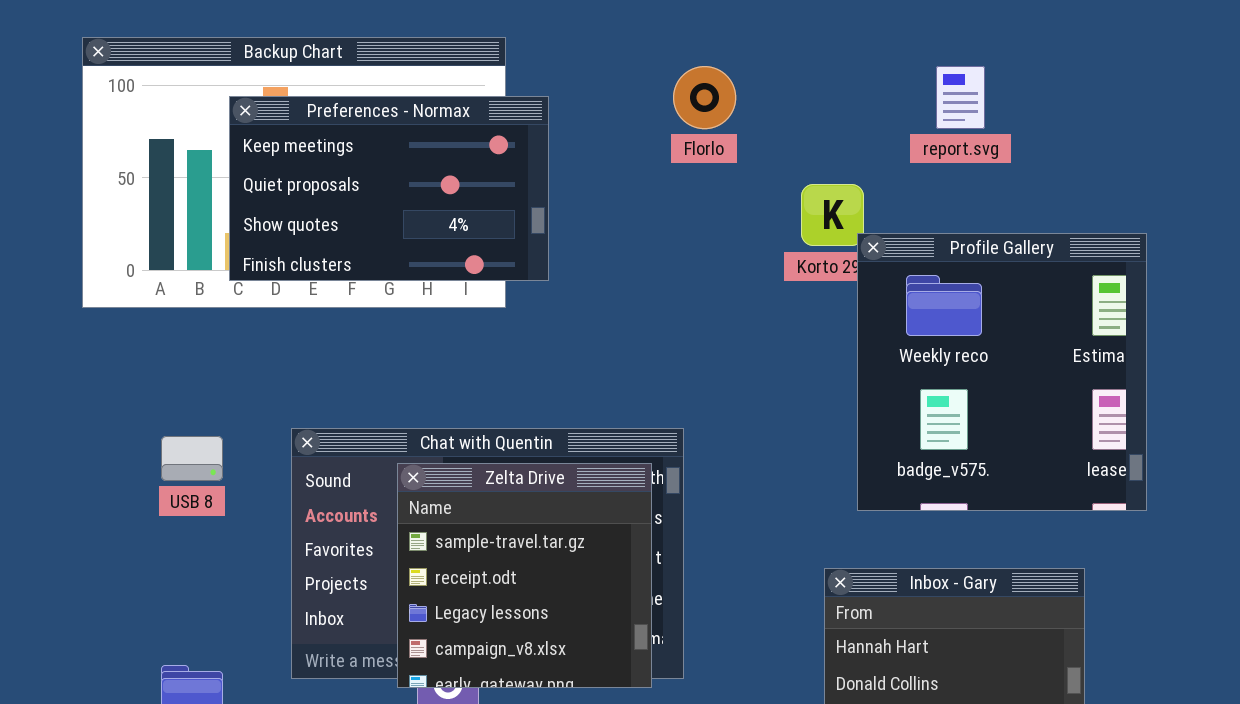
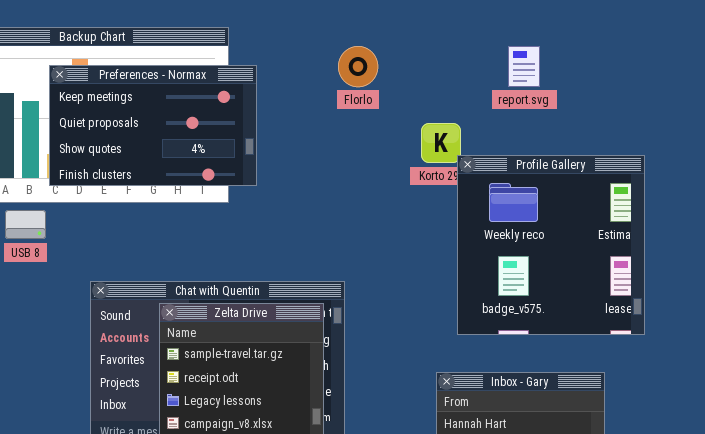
USB 8: [161,436,223,481] -> [5,210,46,239], moved

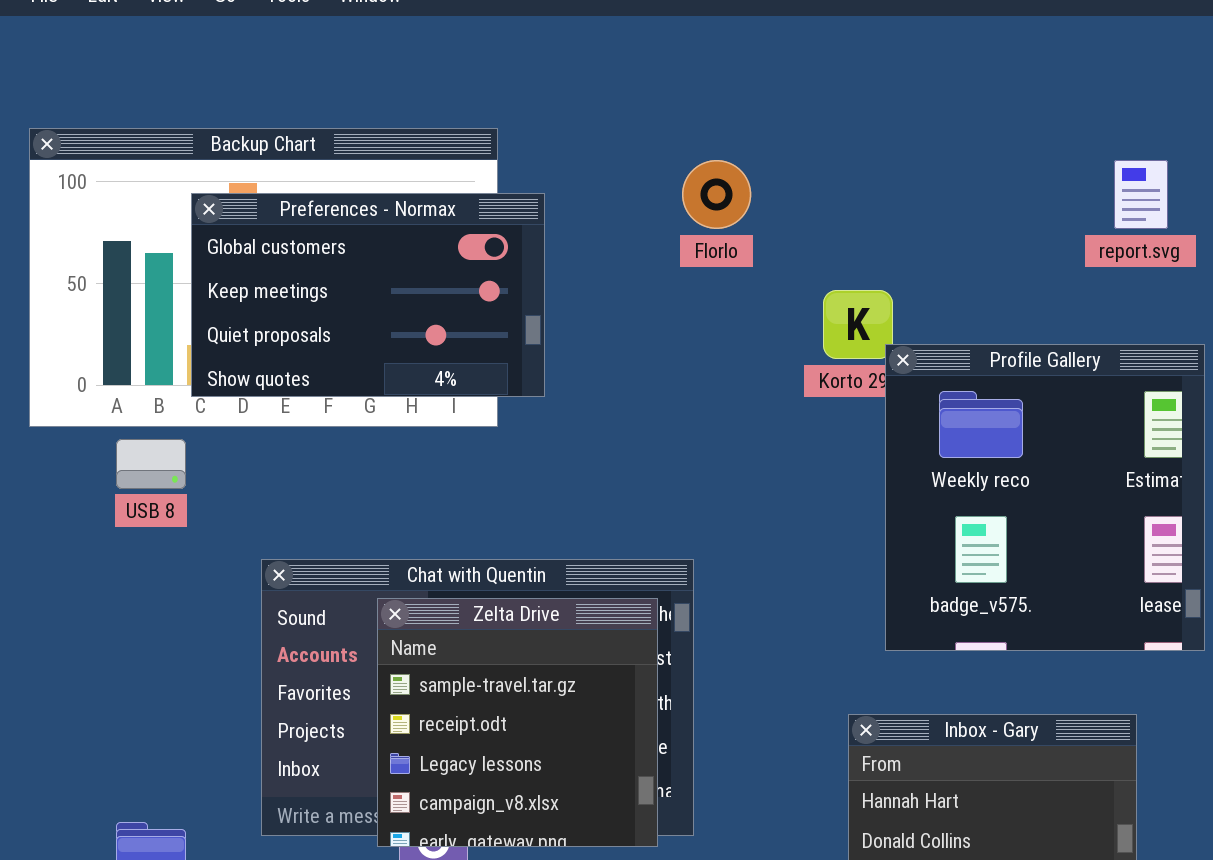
report.svg: [508,46,540,87] -> [1114,160,1168,229], moved
Preferences - Normax: [49,65,257,186] -> [191,193,545,397], scrolled up 1 row

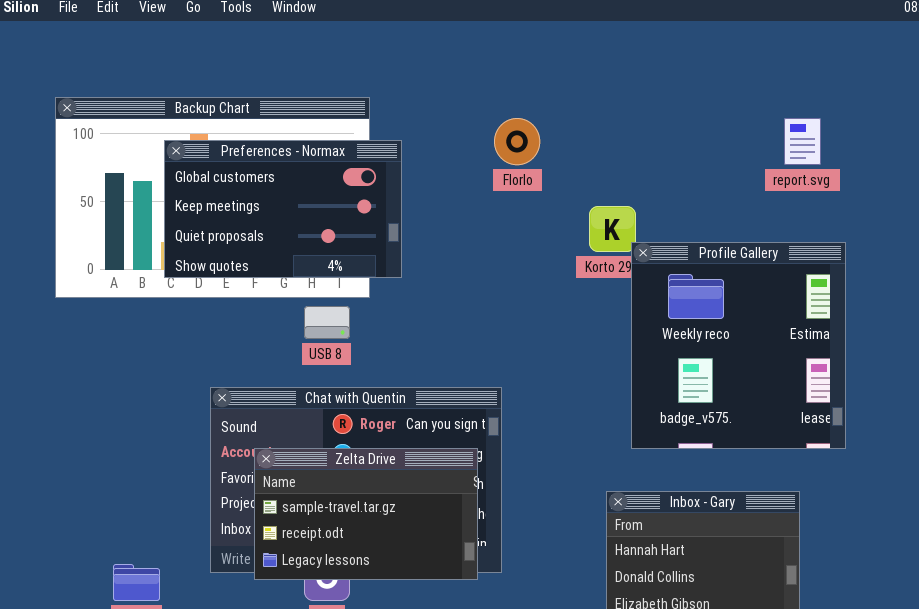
USB 8: [116,439,186,489] -> [304,306,350,339], moved
Zelta Drive: [377,598,658,847] -> [254,448,478,580], resized

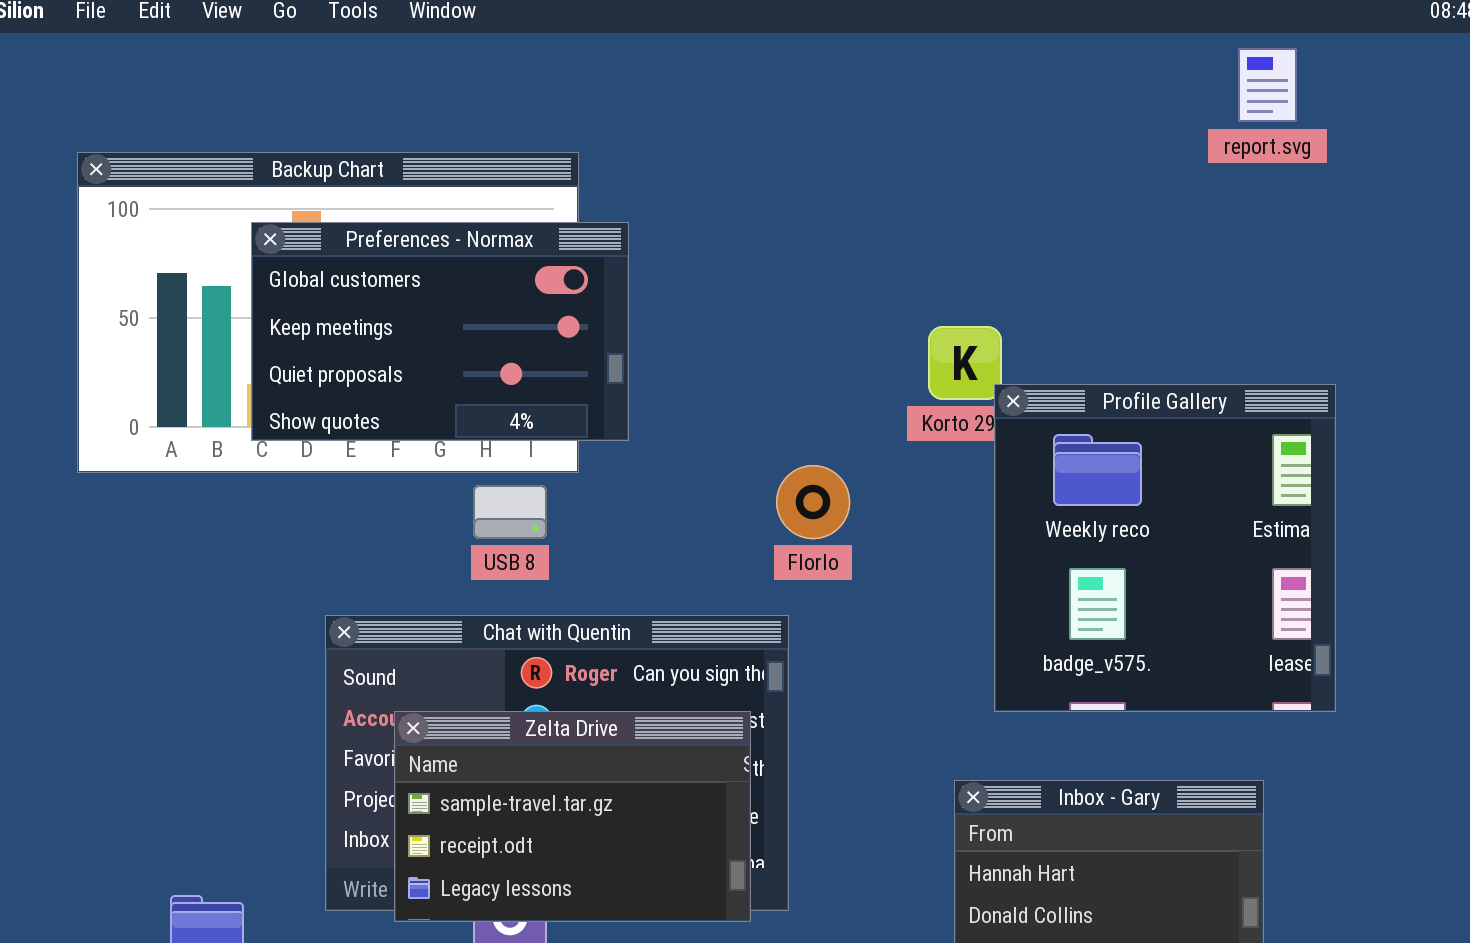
Florlo: [494,118,540,165] -> [776,465,850,539], moved
report.svg: [784,118,821,165] -> [1238,48,1297,122], moved

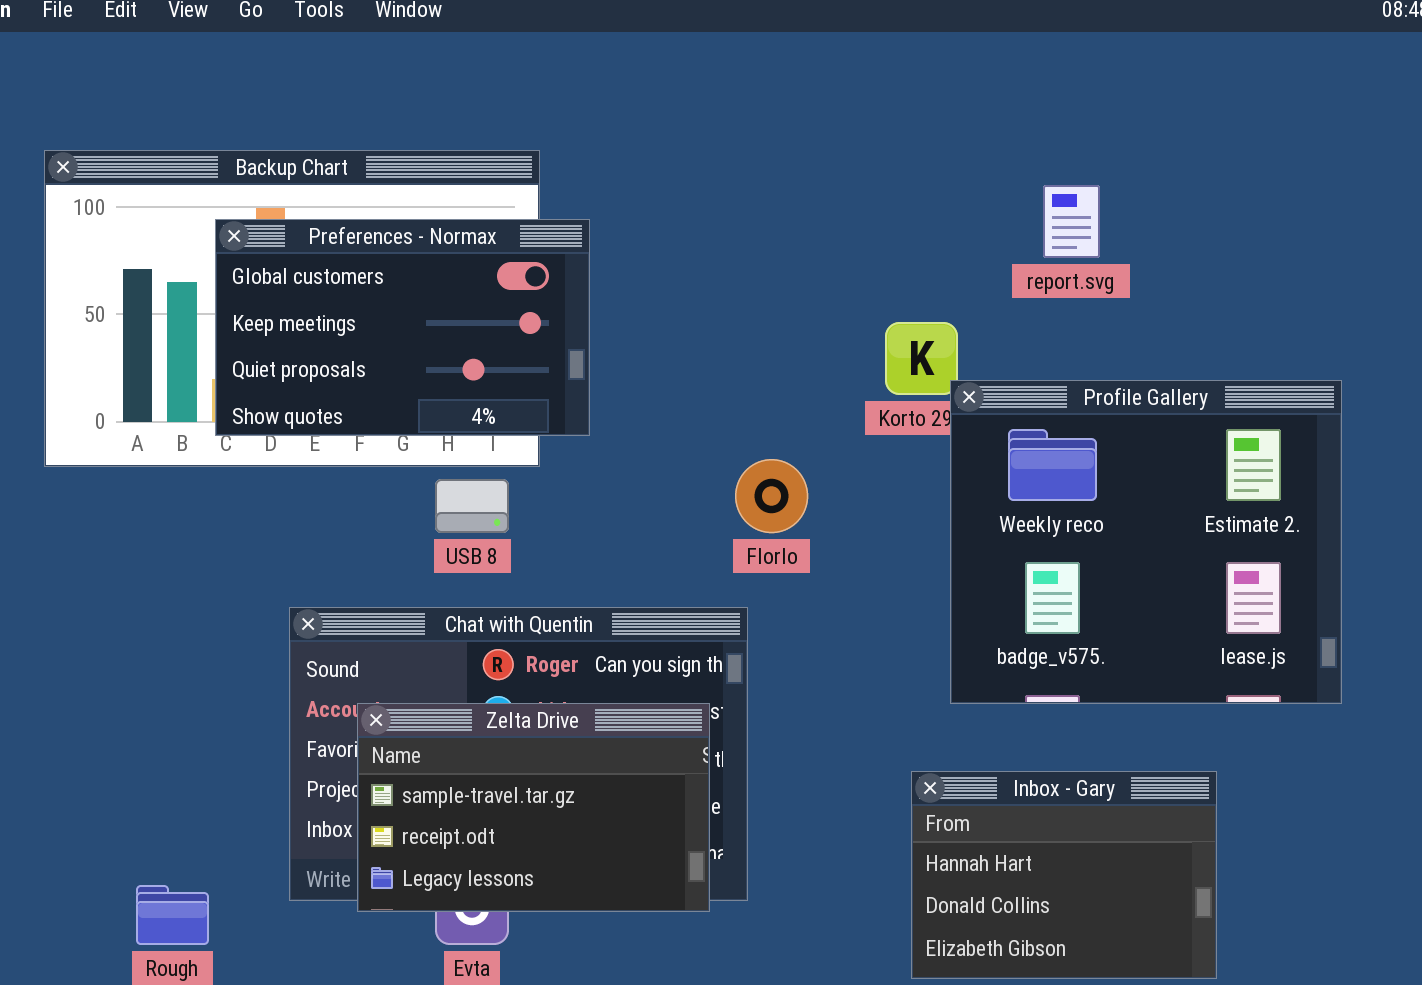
report.svg: [1238,48,1297,122] -> [1043,185,1100,258], moved
Profile Gallery: [994,384,1336,712] -> [950,380,1342,704], resized

